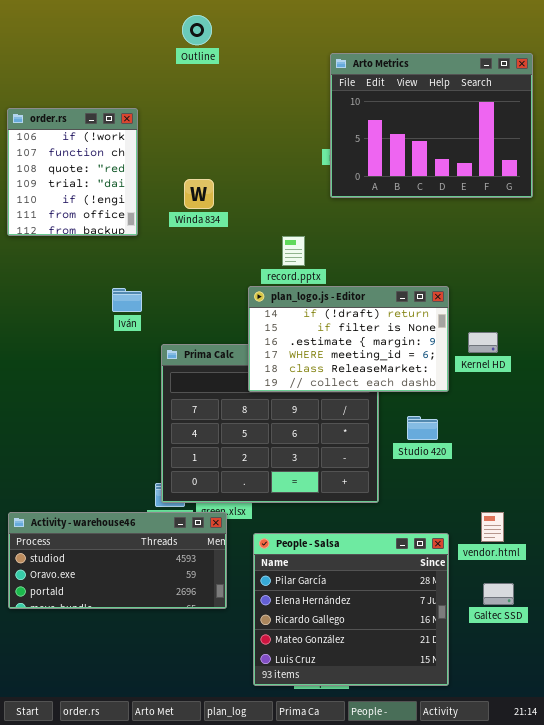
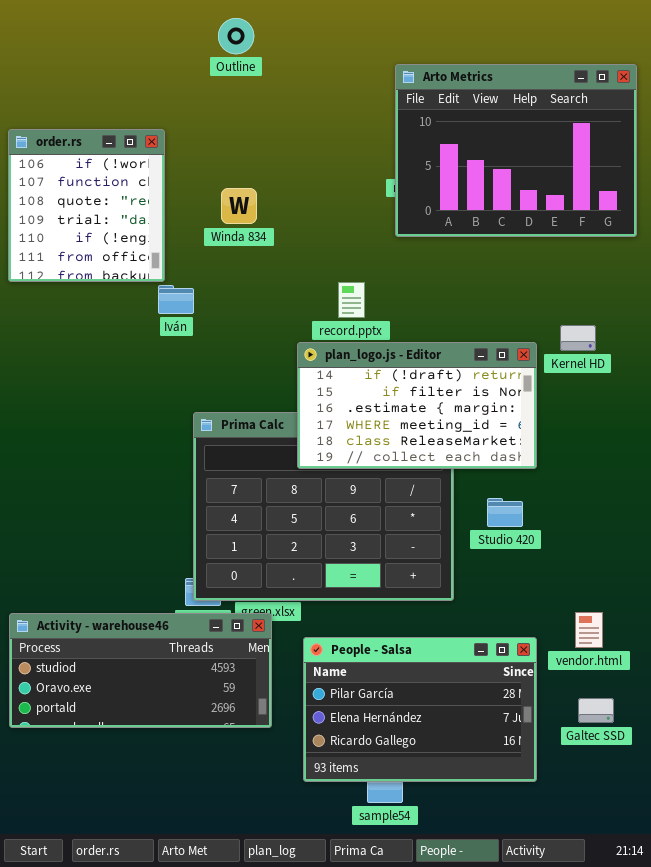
Winda 834: [184,179,214,209] -> [221,188,257,224], moved
Iván: [112,288,142,312] -> [158,285,194,314], moved
Kernel HD: [468,332,498,353] -> [560,325,596,351], moved
People - Salsa: [253,533,449,686] -> [303,637,537,782], resized

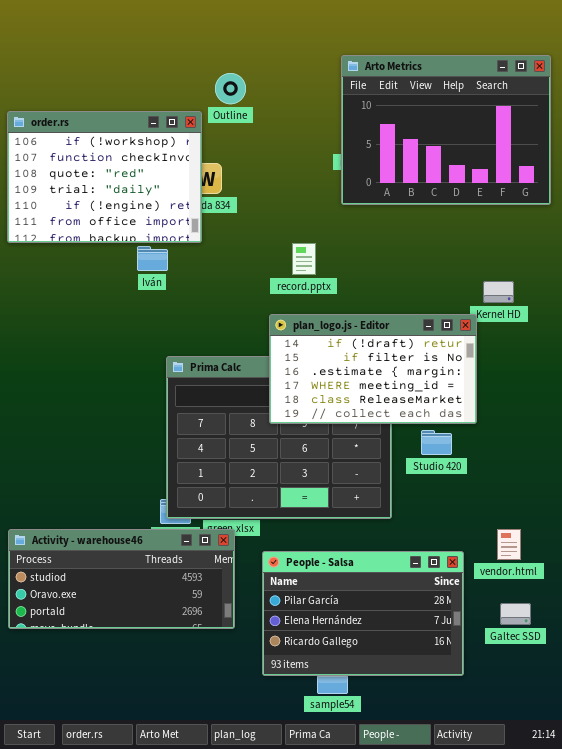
Outline: [218,18,254,54] -> [215,73,246,104], moved
order.rs: [8,129,165,282] -> [7,111,202,243], resized
plan_logo.js - Editor: [297,342,537,469] -> [269,314,477,424], moved

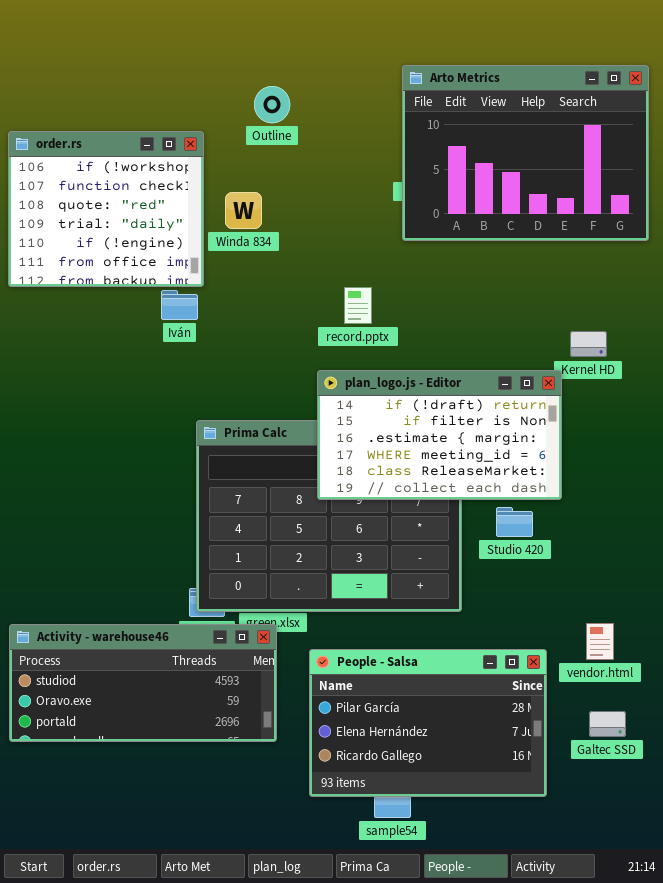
order.rs: [7,111,202,243] -> [8,131,204,287], resized

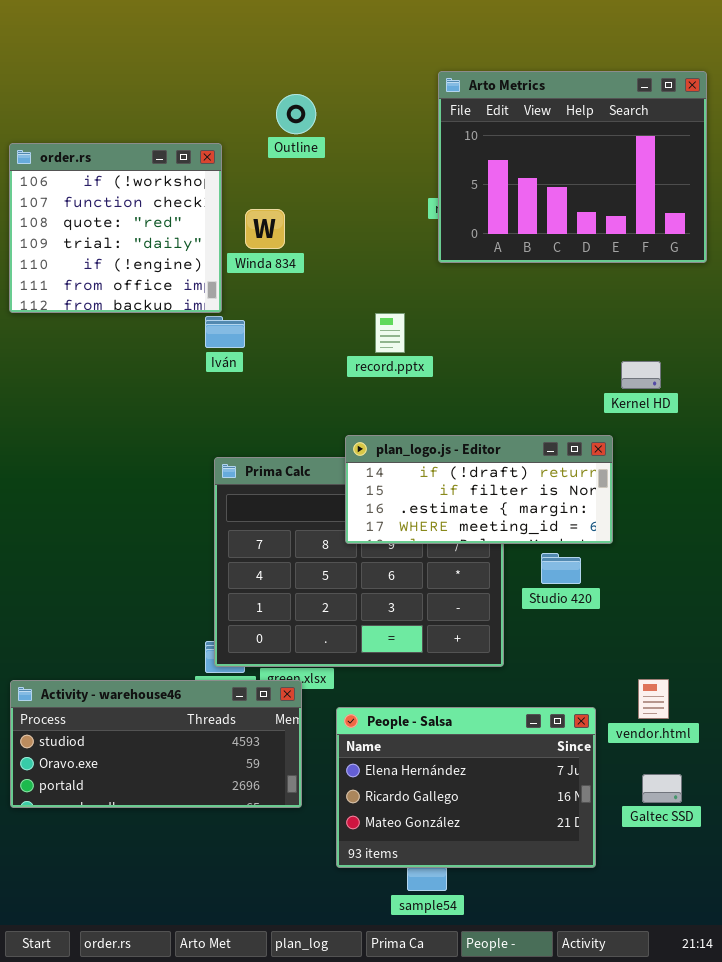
Iván: [161,290,198,320] -> [205,316,245,348], moved
plan_logo.js - Editor: [317,370,562,500] -> [345,435,613,544], resized
People - Salsa: [309,649,547,797] -> [336,707,596,868], scrolled down 1 row

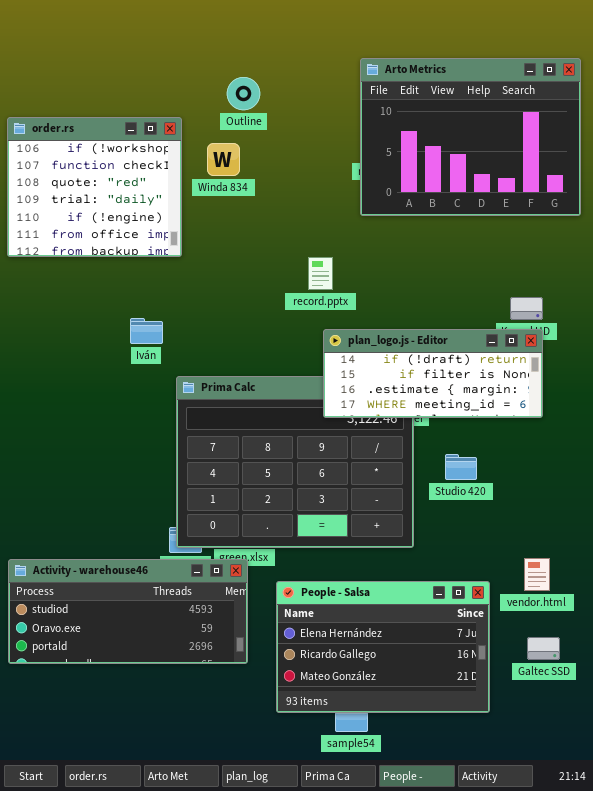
Winda 834: [245,209,285,249] -> [207,143,240,176], moved
Iván: [205,316,245,348] -> [130,318,163,344], moved
plan_logo.js - Editor: [345,435,613,544] -> [323,329,543,418], moved

